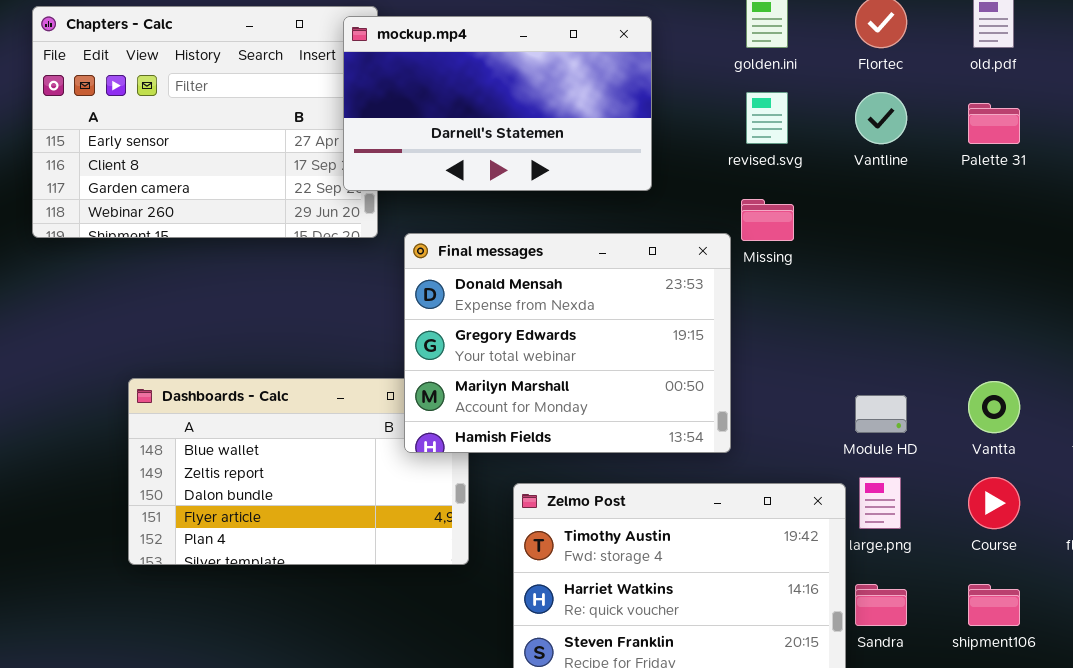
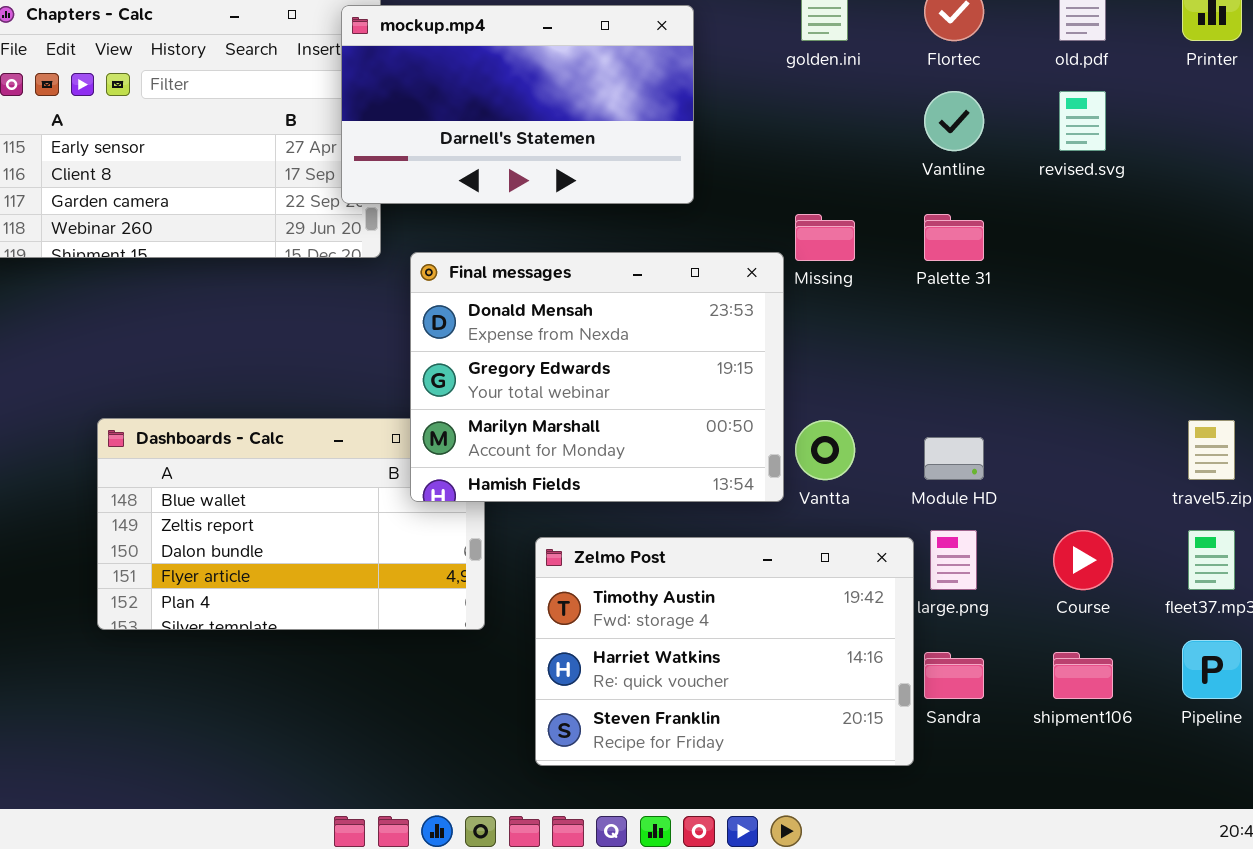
revised.svg: [746,92,788,144] -> [1059,91,1106,151], moved
Palette 31: [968,103,1020,144] -> [924,214,984,261], moved
Vantta: [968,381,1020,433] -> [795,420,855,480], moved

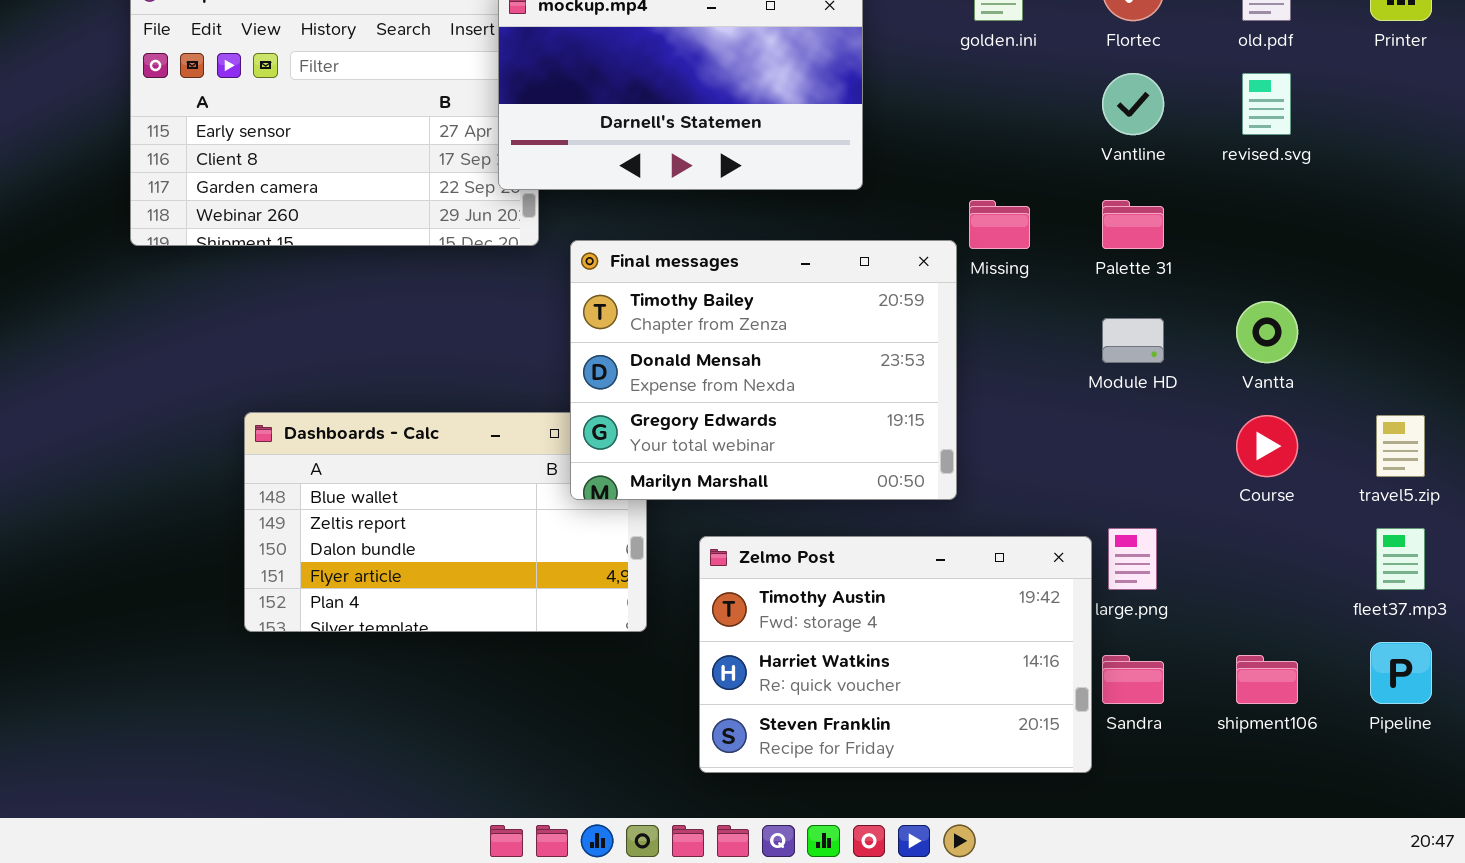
Final messages: [410,252,784,502] -> [570,240,957,500], scrolled up 1 row
Vantta: [795,420,855,480] -> [1236,301,1298,363], moved
Module HD: [924,437,984,480] -> [1102,318,1164,363], moved
Course: [1053,530,1113,590] -> [1236,415,1298,477], moved

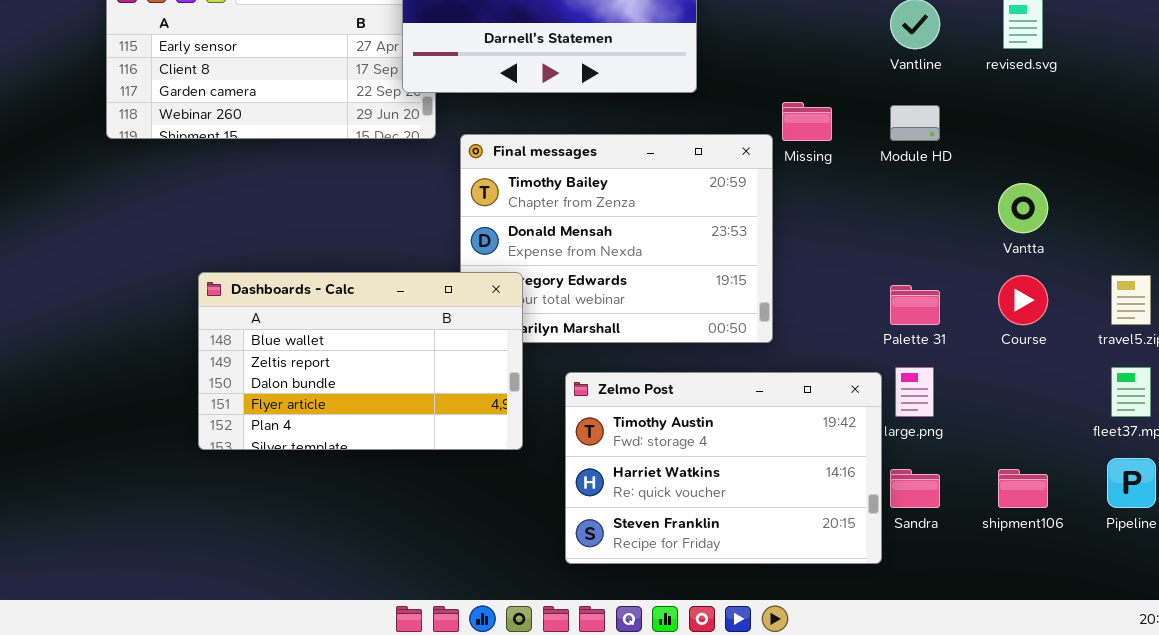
Palette 31: [1102,200,1164,249] -> [890,285,940,325], moved
Module HD: [1102,318,1164,363] -> [890,105,940,141], moved
Dashboards - Calc: [244,412,647,632] -> [198,272,523,450], raised

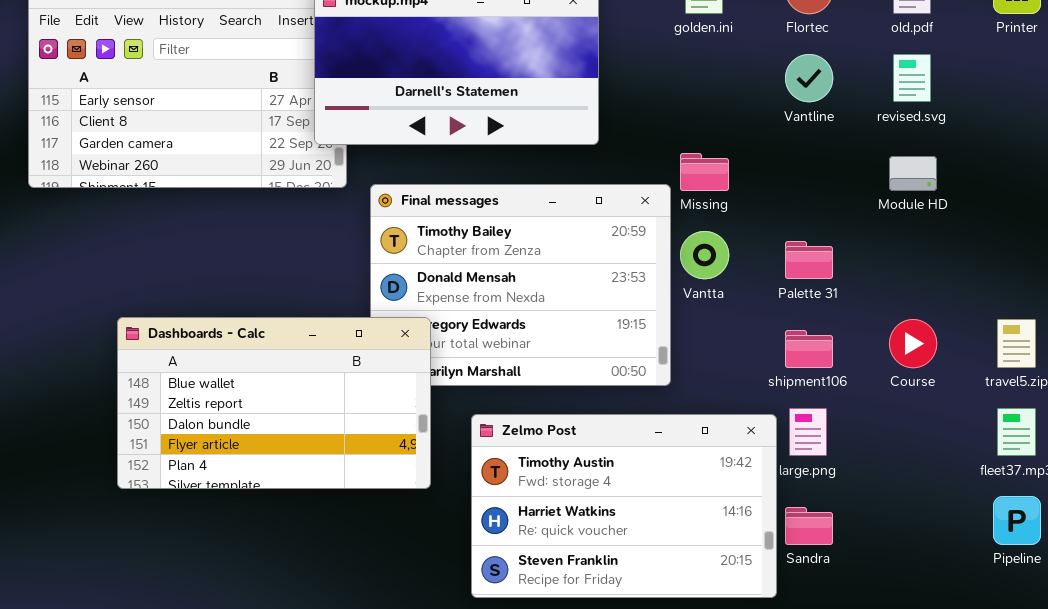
Module HD: [890,105,940,141] -> [889,156,937,191], moved
Vantta: [998,183,1048,233] -> [680,231,729,279], moved
Palette 31: [890,285,940,325] -> [785,241,833,279], moved
shipment106: [998,469,1048,508] -> [785,330,833,368], moved

